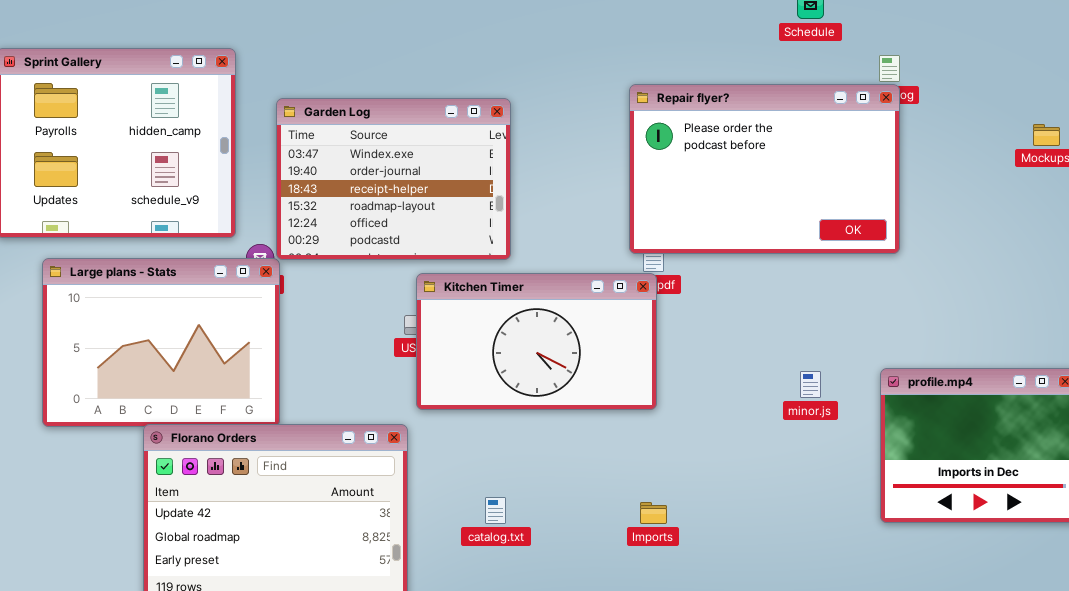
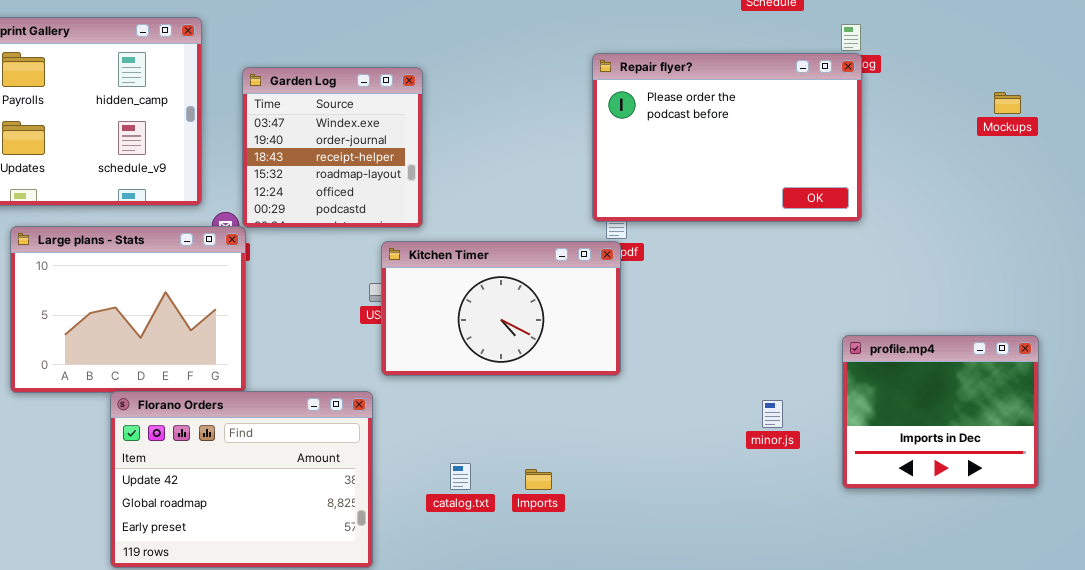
Garden Log: [276,98,511,260] -> [242,67,423,228], resized
minor.js: [800,371,821,398] -> [762,400,783,428], moved
Imports: [640,502,667,524] -> [525,469,552,490], moved

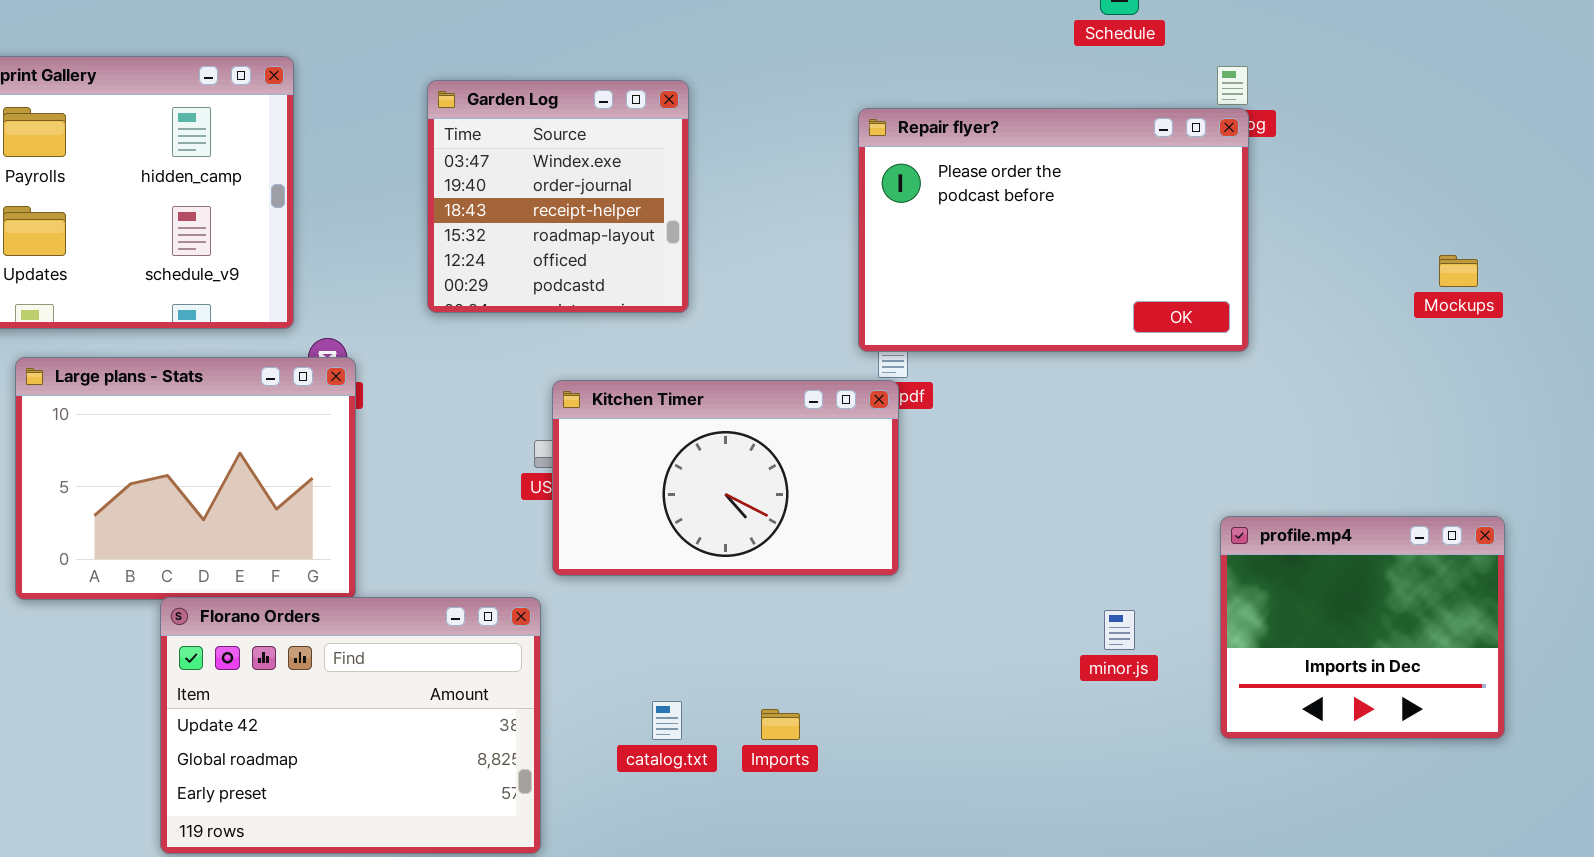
Garden Log: [242,67,423,228] -> [427,80,689,313], moved
Mockups: [994,92,1021,114] -> [1439,255,1478,287], moved

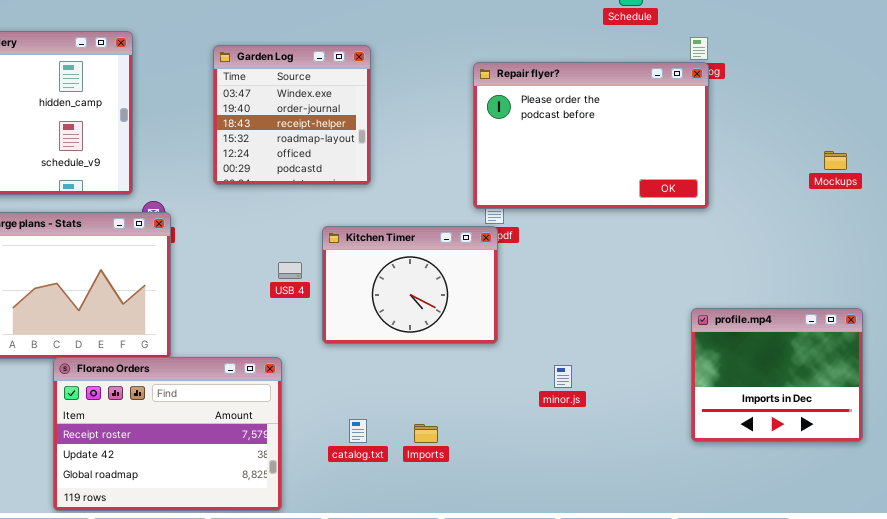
Kitchen Timer: [552,380,899,576] -> [322,226,498,344], resized
Florano Orders: [160,597,541,854] -> [53,357,282,511], scrolled up 1 row
minor.js: [1104,610,1135,650] -> [554,365,572,388], moved

